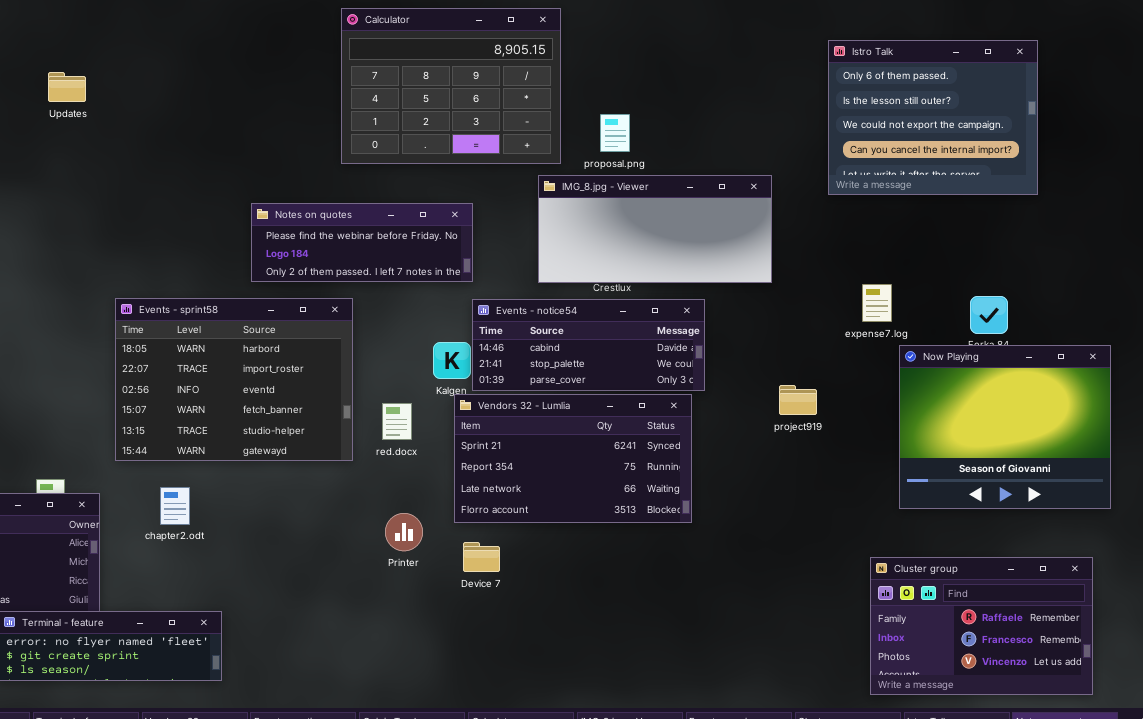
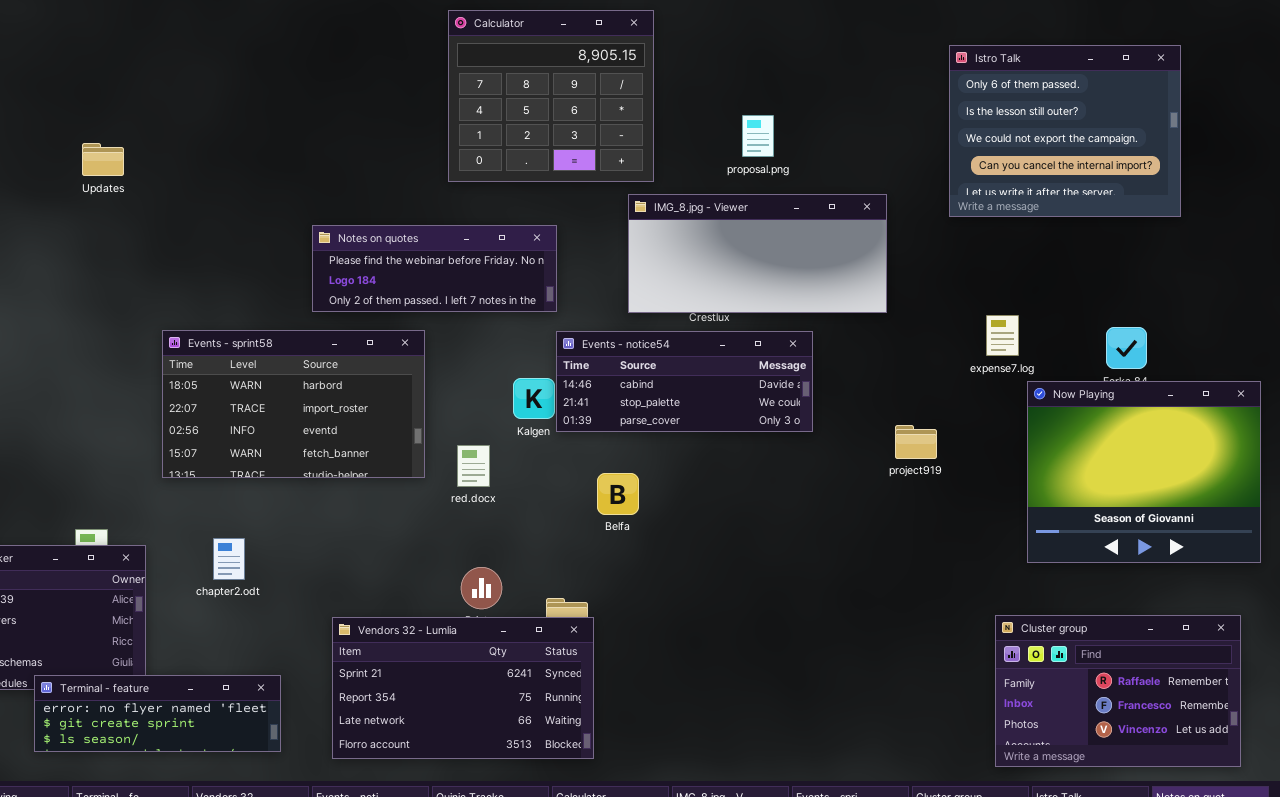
Calculator: [341,8,561,164] -> [448,10,654,182], resized
Updates: [48,72,86,102] -> [82,143,124,176], moved
proposal.png: [600,114,630,152] -> [742,115,774,157], moved
Events - sprint58: [115,298,353,461] -> [162,330,425,478], resized
Vendors 32 - Lumlia: [454,394,692,523] -> [332,617,594,759], moved

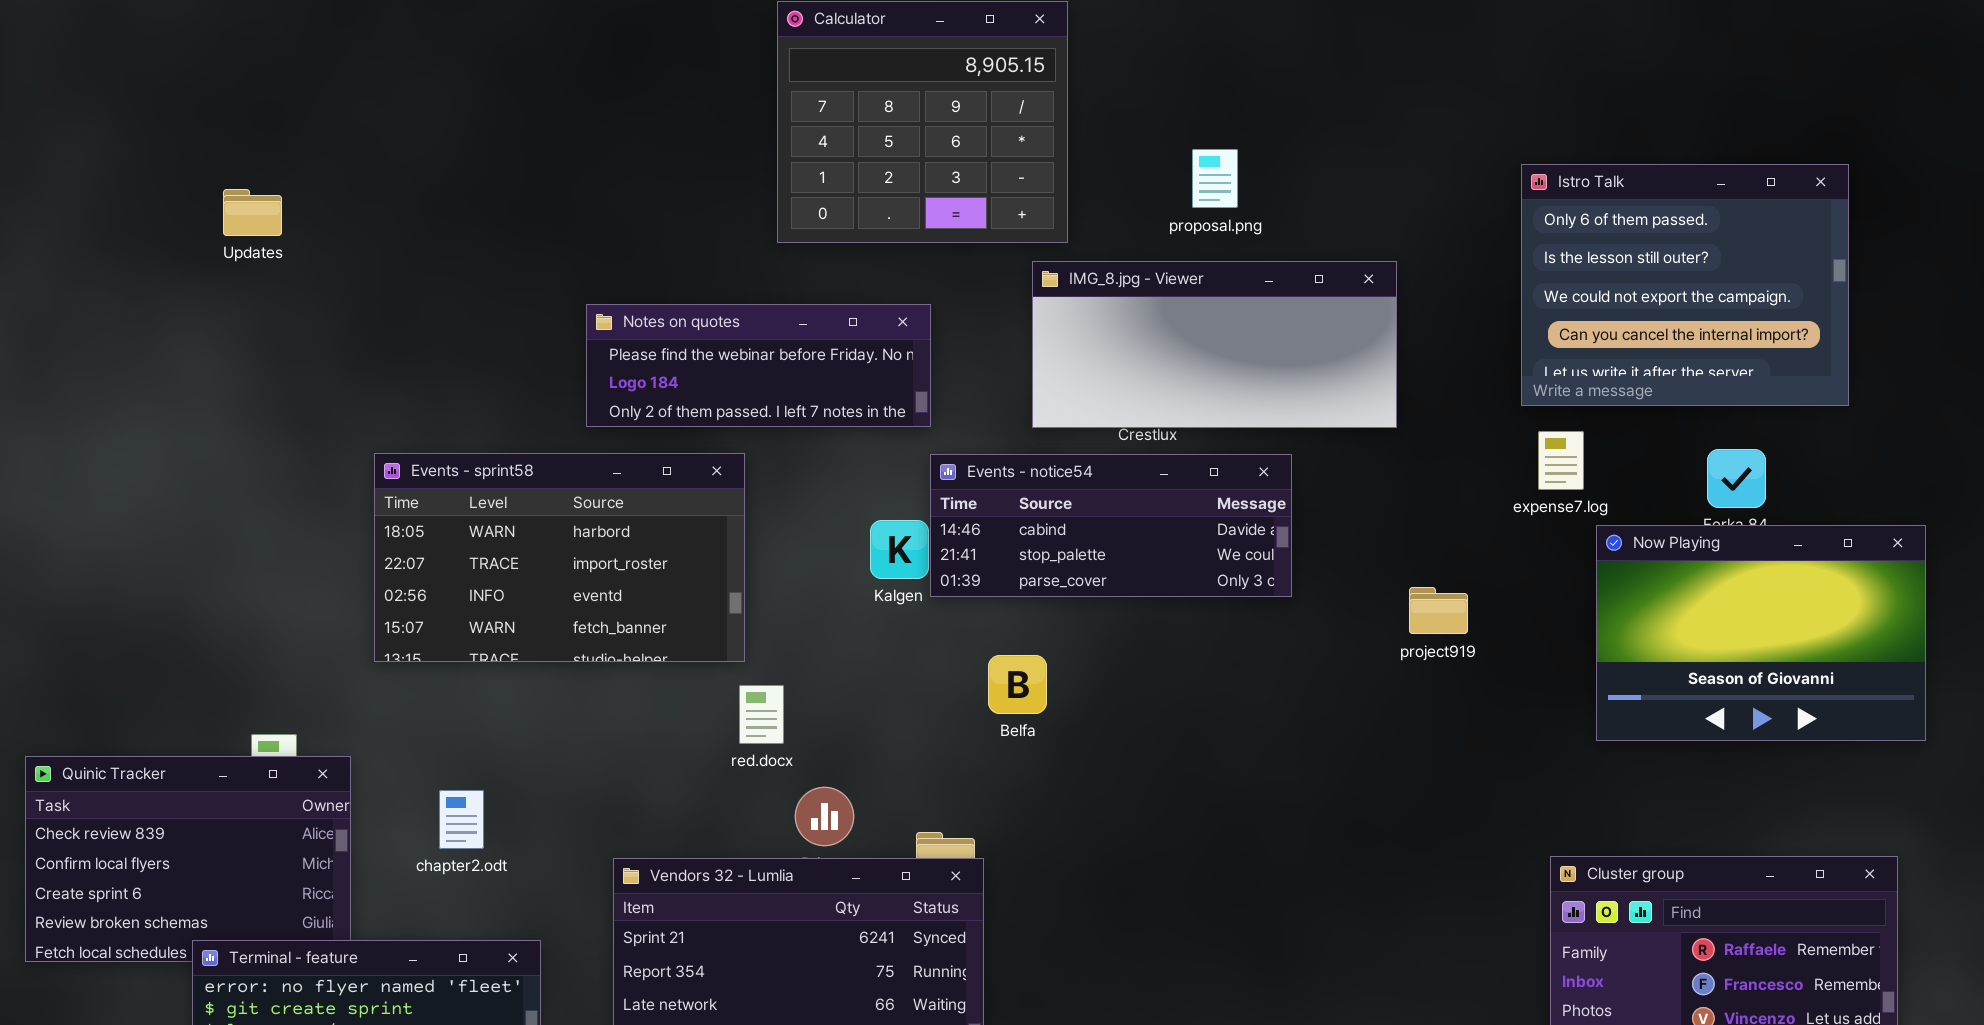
Istro Talk: [949,45,1181,217] -> [1521,164,1849,406], moved
Updates: [82,143,124,176] -> [223,189,282,236], moved
Now Playing: [1027,381,1261,563] -> [1596,525,1926,741], resized
red.docx: [457,445,490,487] -> [739,685,784,744], moved
chapter2.odt: [213,538,245,580] -> [439,790,484,849], moved

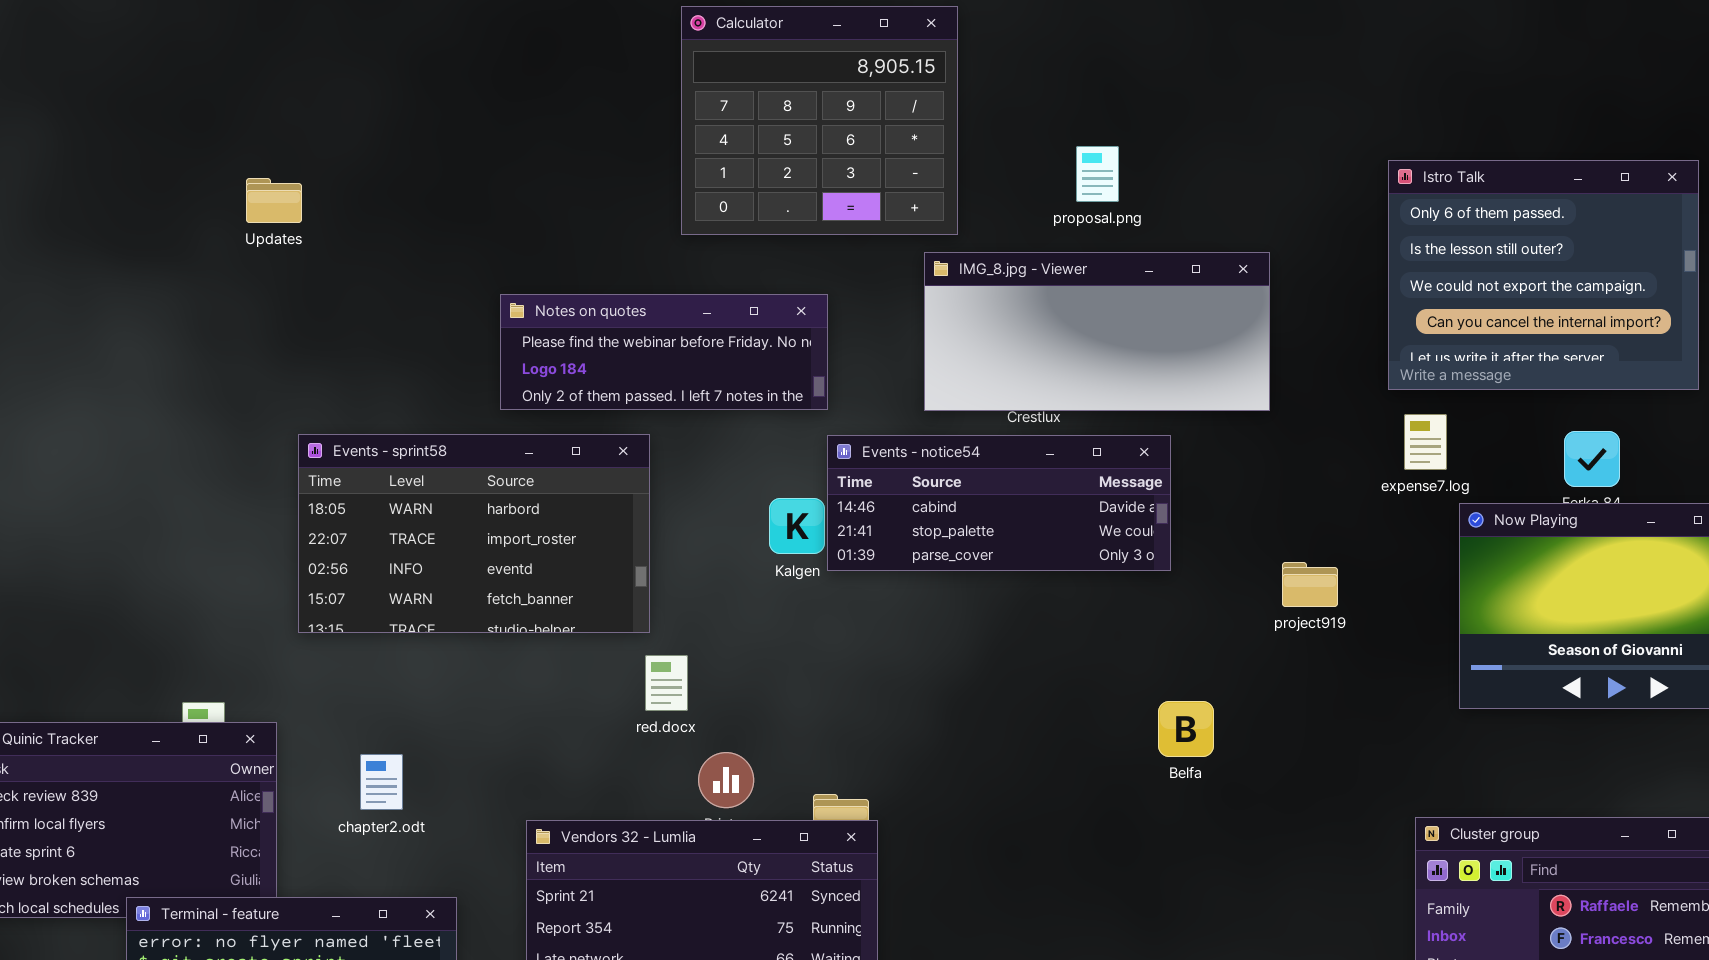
Updates: [223,189,282,236] -> [246,178,302,223], moved
Belfa: [988,655,1047,714] -> [1158,701,1214,757], moved

